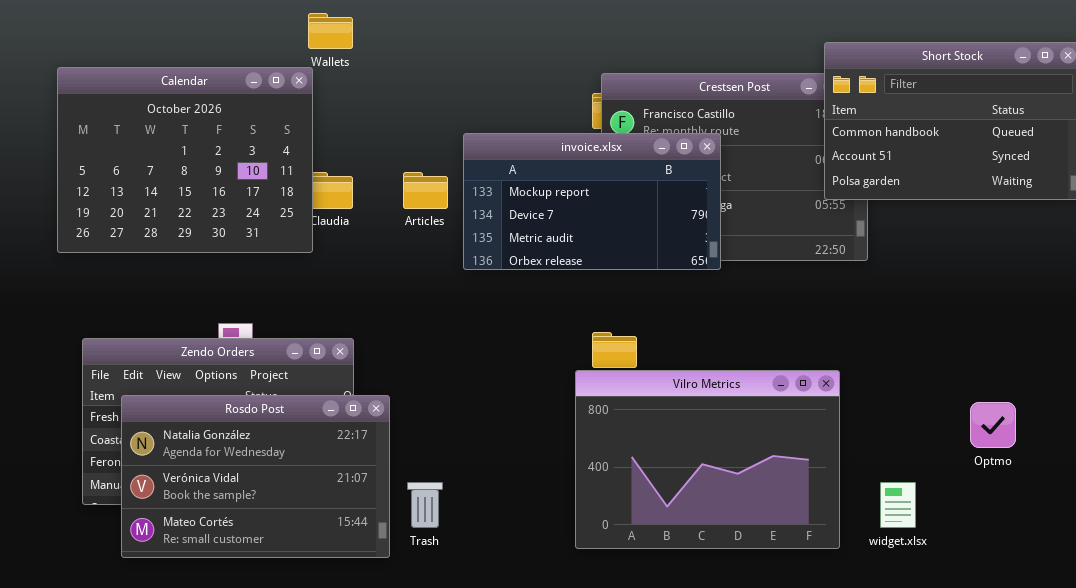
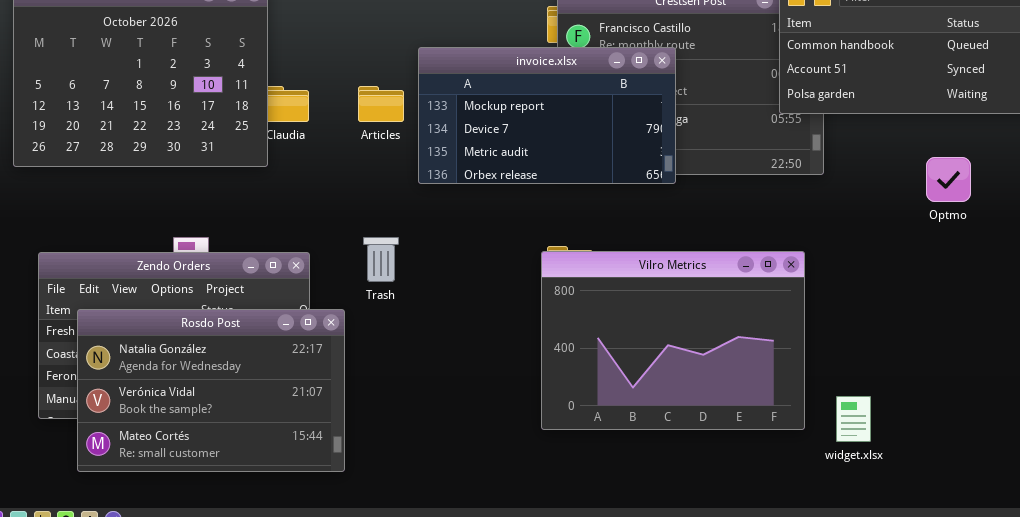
Vilro Metrics: [575,370,840,549] -> [541,251,805,430], moved
Optmo: [970,402,1016,448] -> [926,157,971,202], moved
Trash: [407,482,443,528] -> [363,237,399,282], moved

